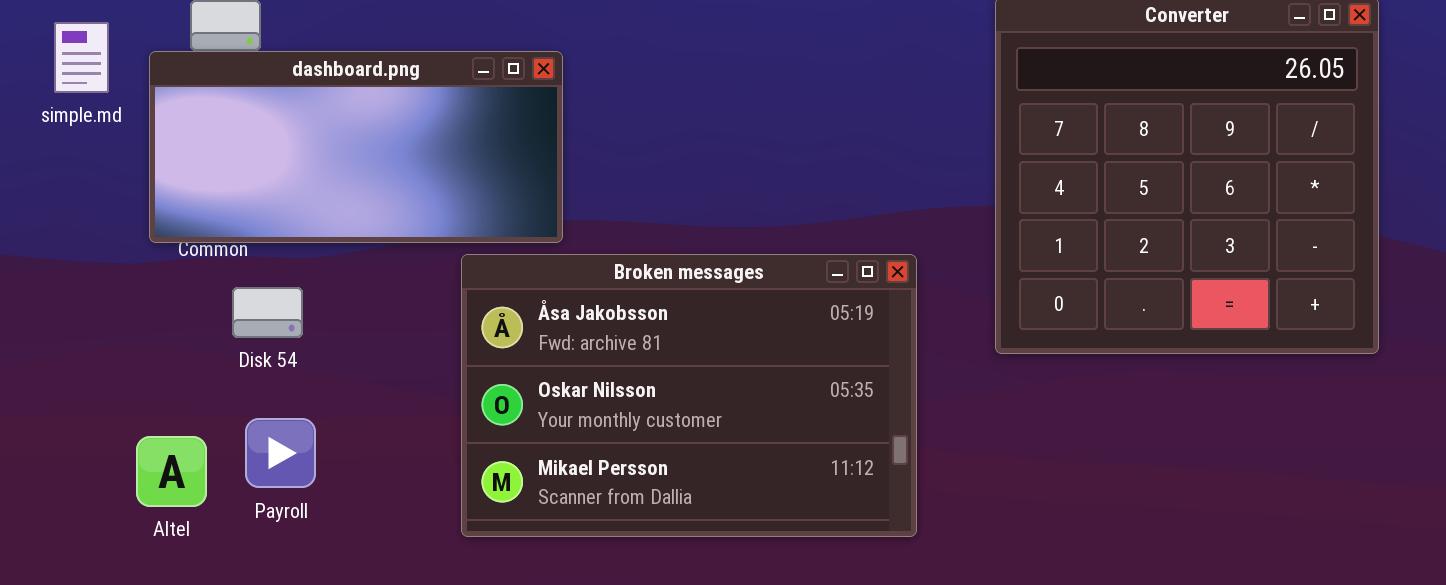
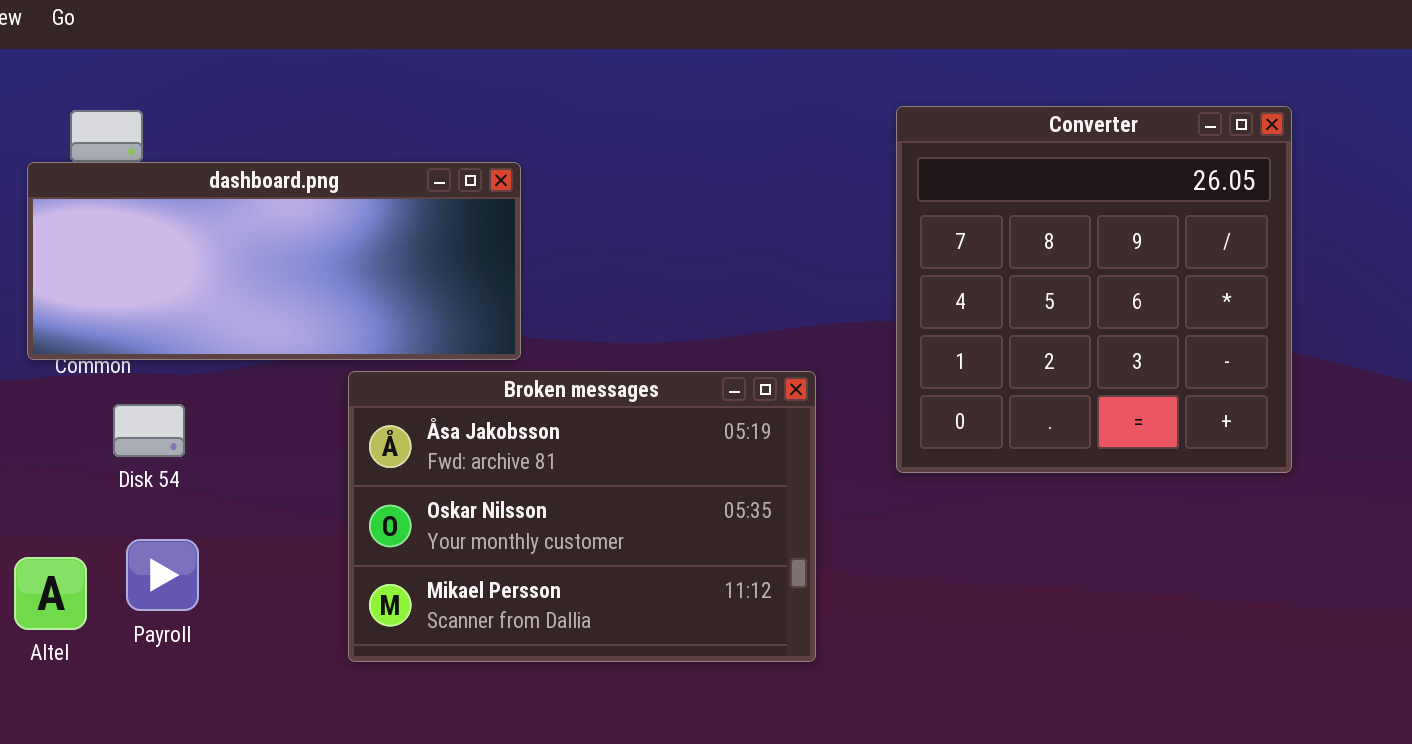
dashboard.png: [149,51,563,243] -> [27,162,521,360], resized

